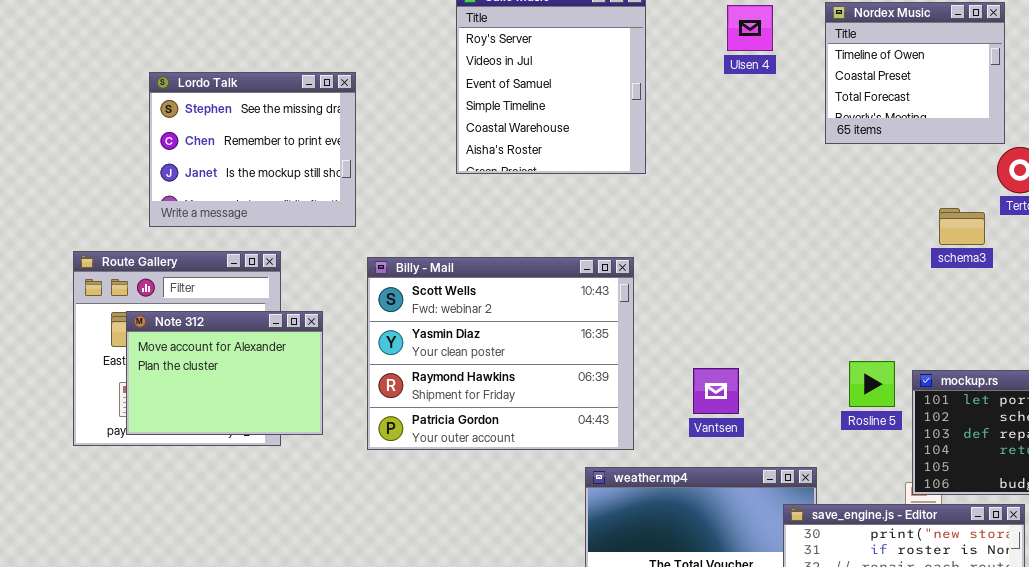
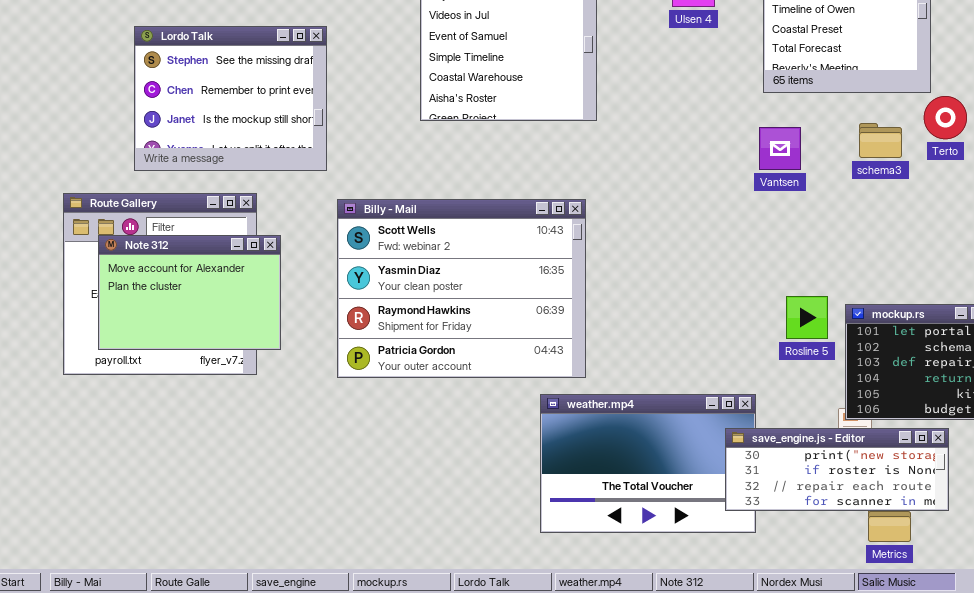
schema3: [939,208,985,245] -> [859,123,902,158], moved
Note 312: [126,311,323,435] -> [98,235,281,350], moved
Vantsen: [693,368,739,414] -> [759,127,801,170], moved

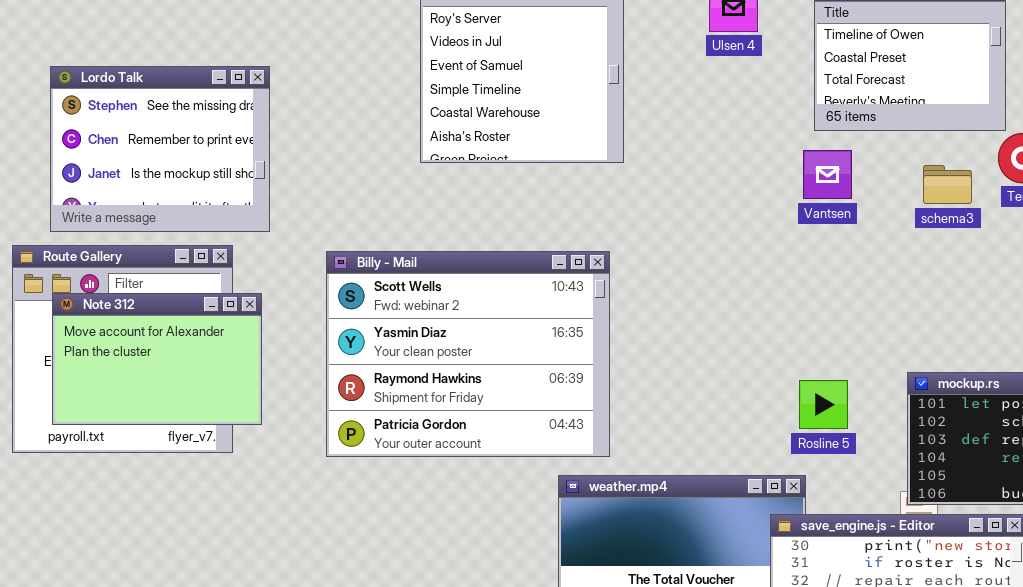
Lordo Talk: [134,26,327,171] -> [50,66,270,232], moved
Vantsen: [759,127,801,170] -> [803,150,852,199], moved
Rosline 5: [786,296,828,339] -> [799,380,848,429], moved

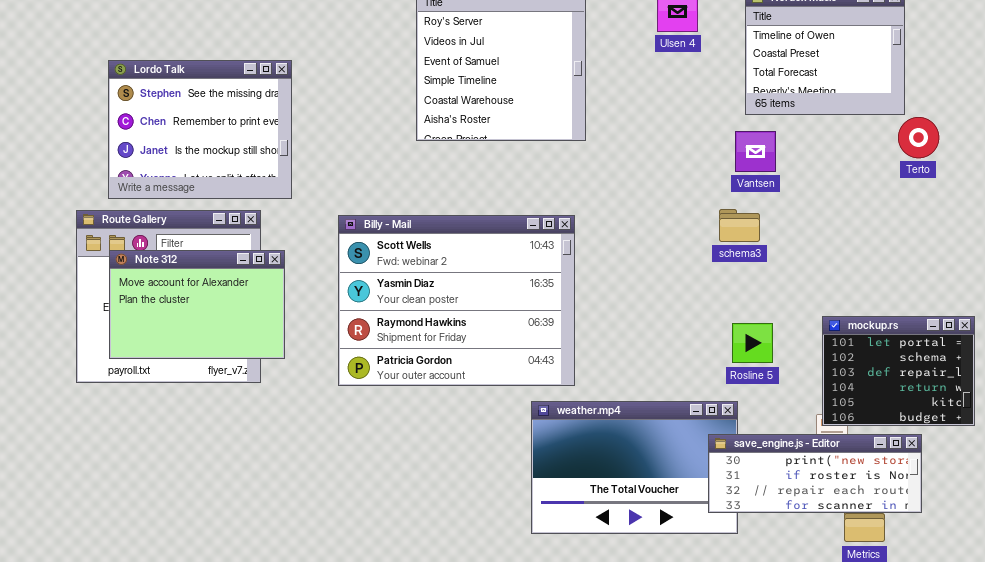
schema3: [923,165,972,204] -> [719,209,760,242], moved

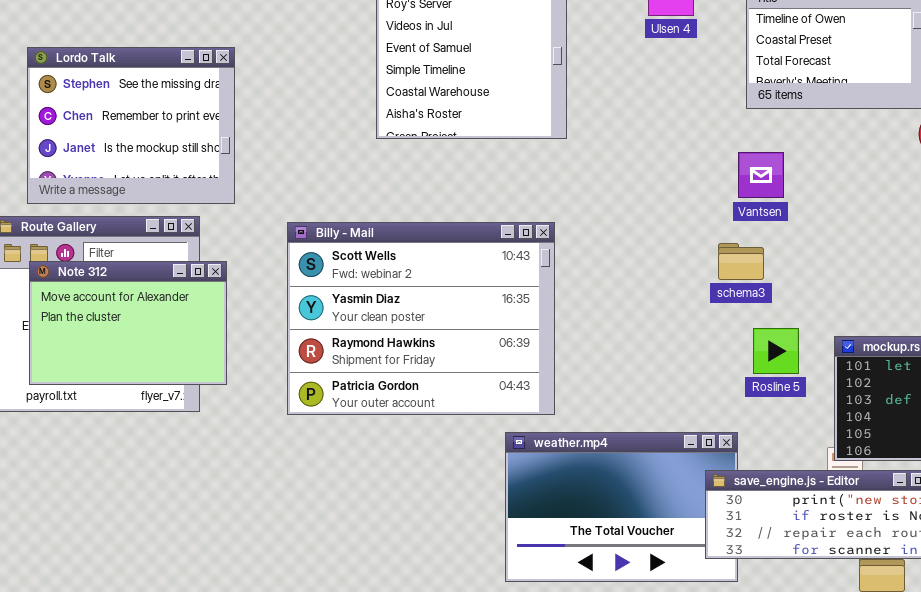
Vantsen: [735,131,776,172] -> [738,152,784,198], moved
schema3: [719,209,760,242] -> [718,243,764,280], moved
Rosline 5: [732,323,773,363] -> [753,328,799,374], moved

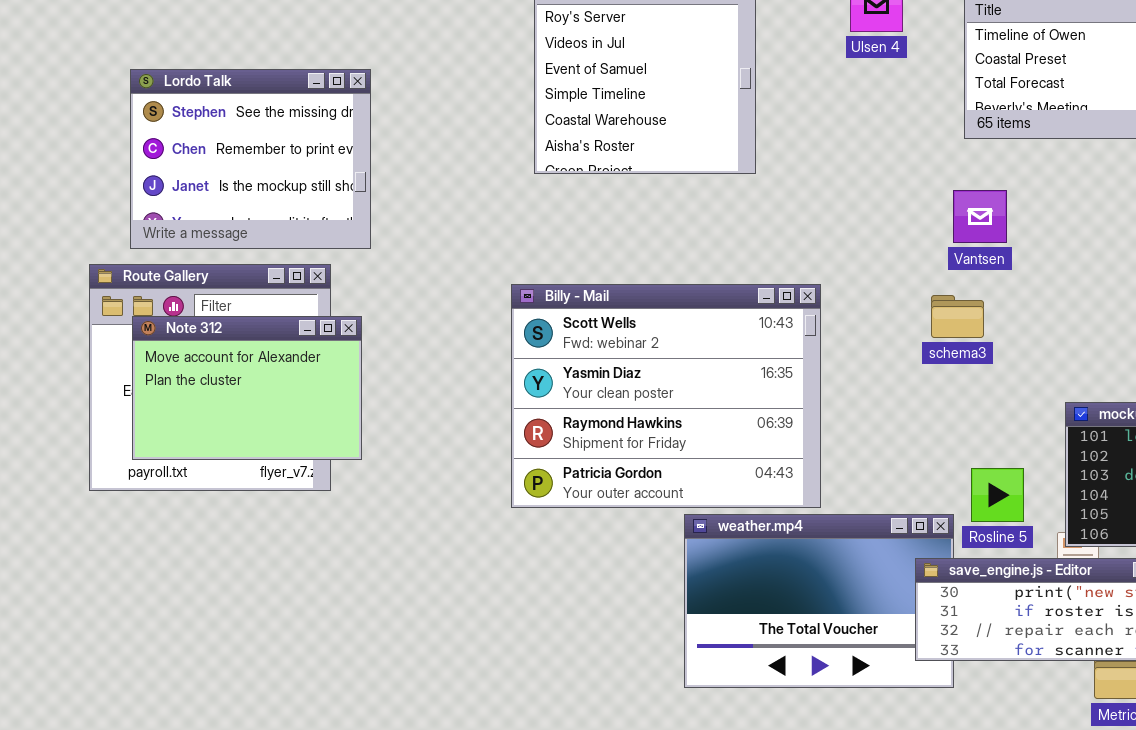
Billy - Mail: [287,222,555,415] -> [511,284,821,508], moved
Rosline 5: [753,328,799,374] -> [971,468,1024,522], moved

